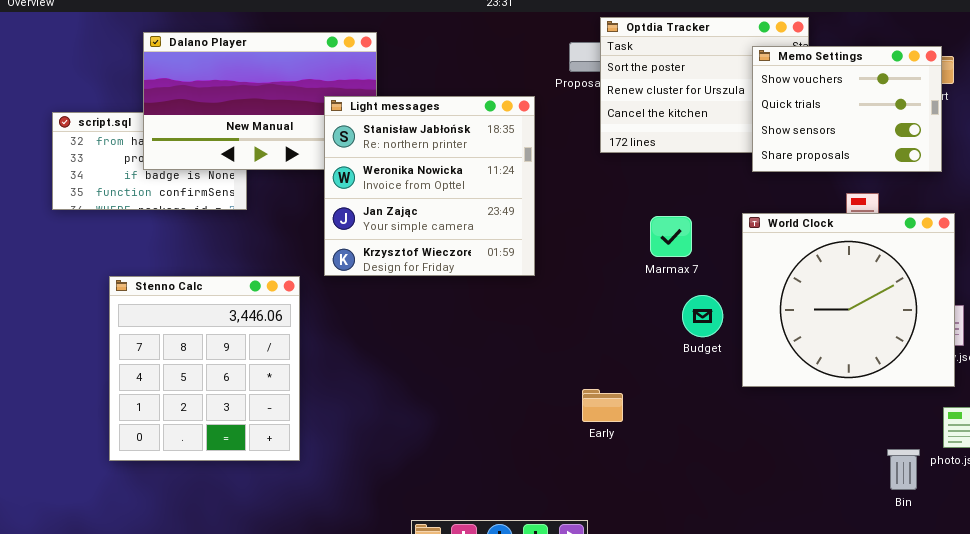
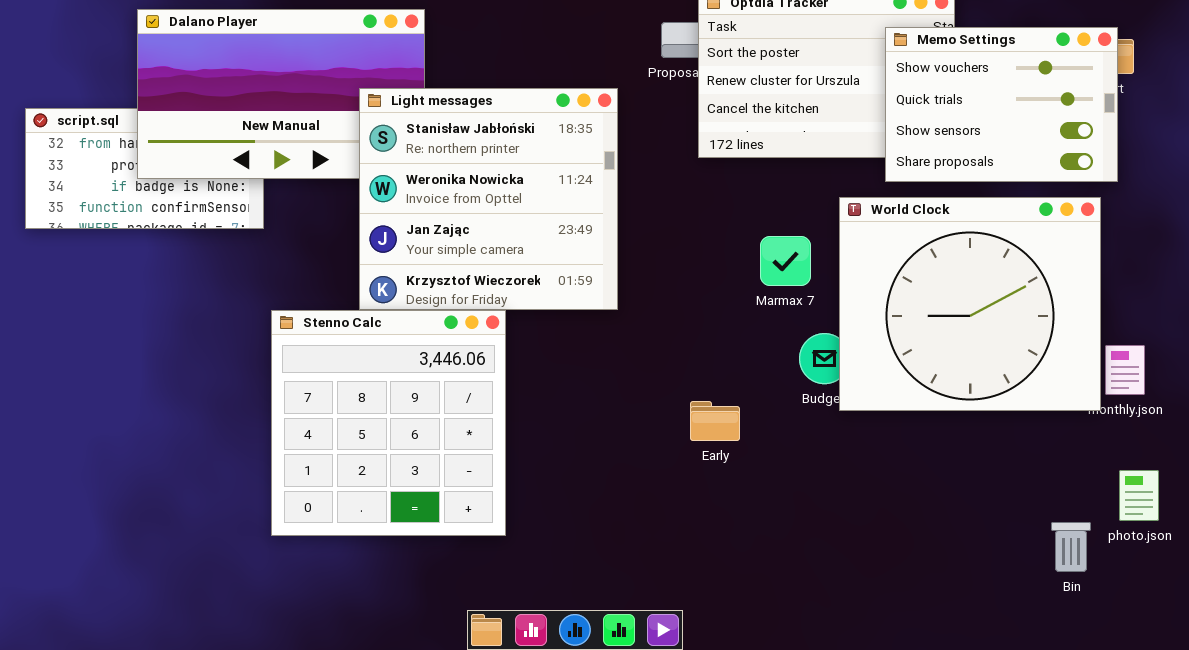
World Clock: [742,213,955,387] -> [839,197,1101,411], moved
Stenno Calc: [109,276,300,461] -> [271,310,506,536], moved
Early: [582,389,623,422] -> [690,401,740,441], moved

